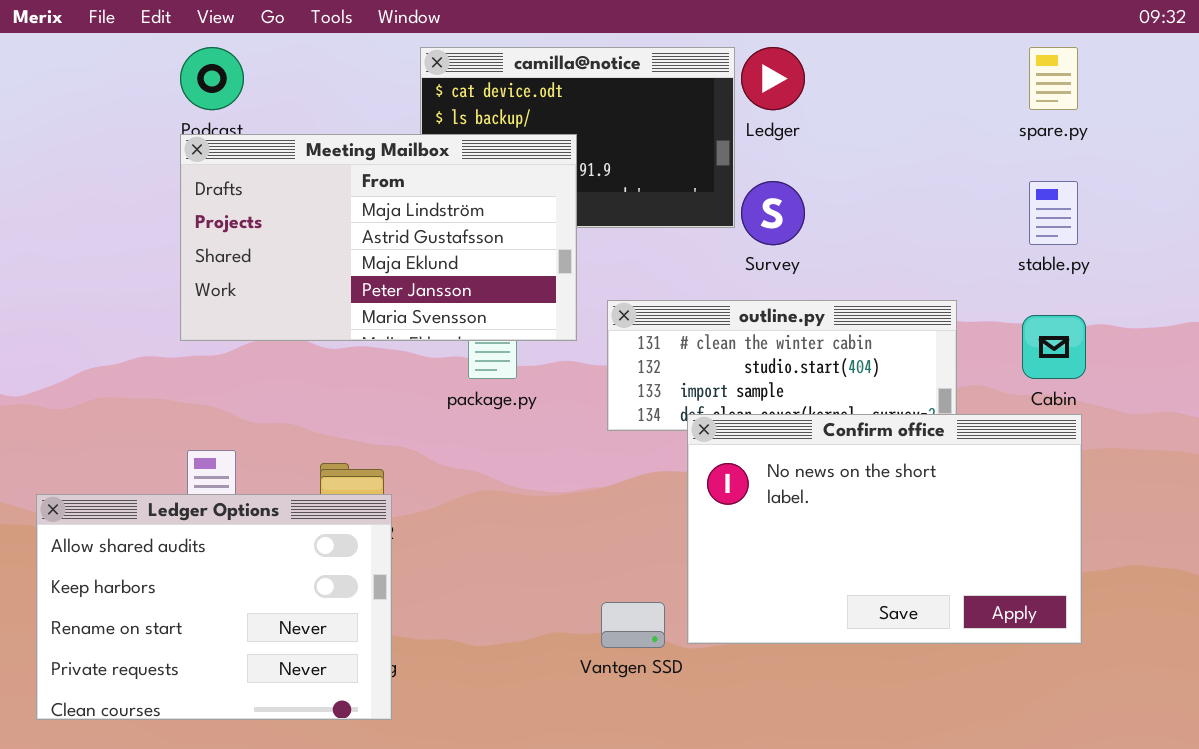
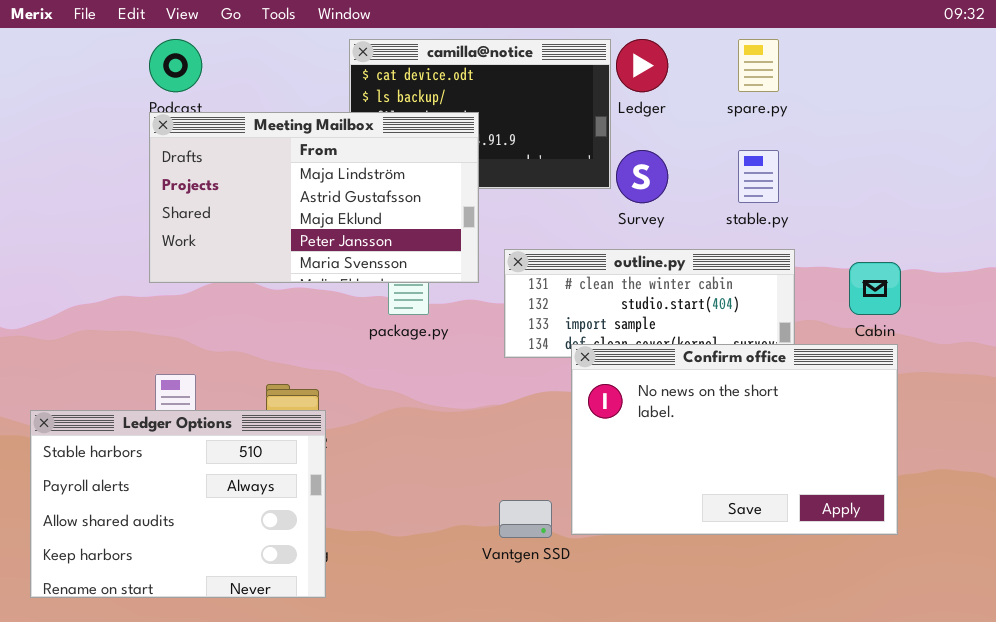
spare.py: [1029,47,1078,110] -> [738,39,779,92], moved
stable.py: [1029,181,1078,245] -> [738,150,779,203], moved
Ledger Options: [36,494,392,720] -> [30,410,326,598], scrolled up 2 rows

